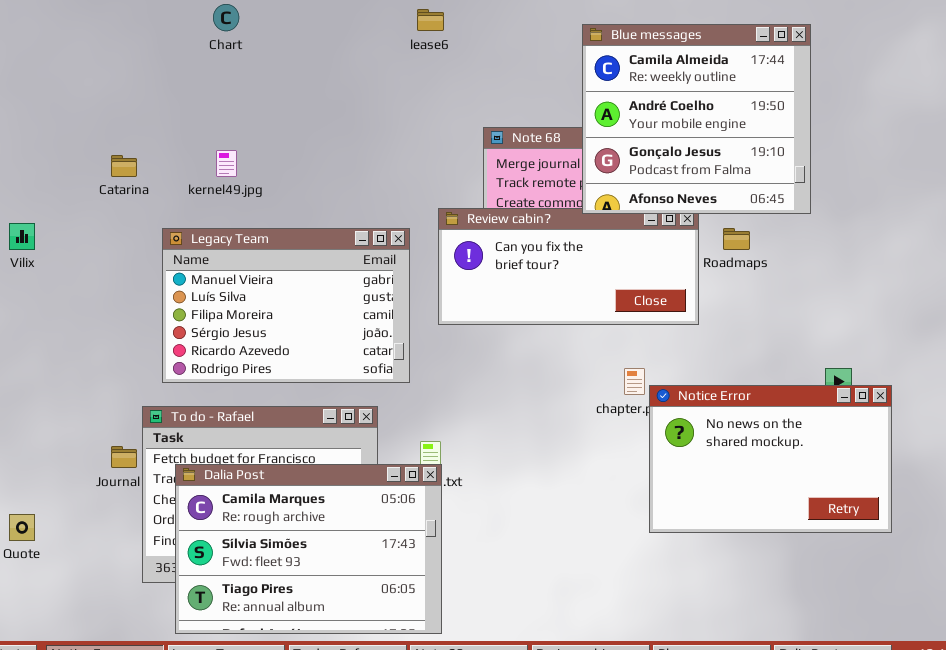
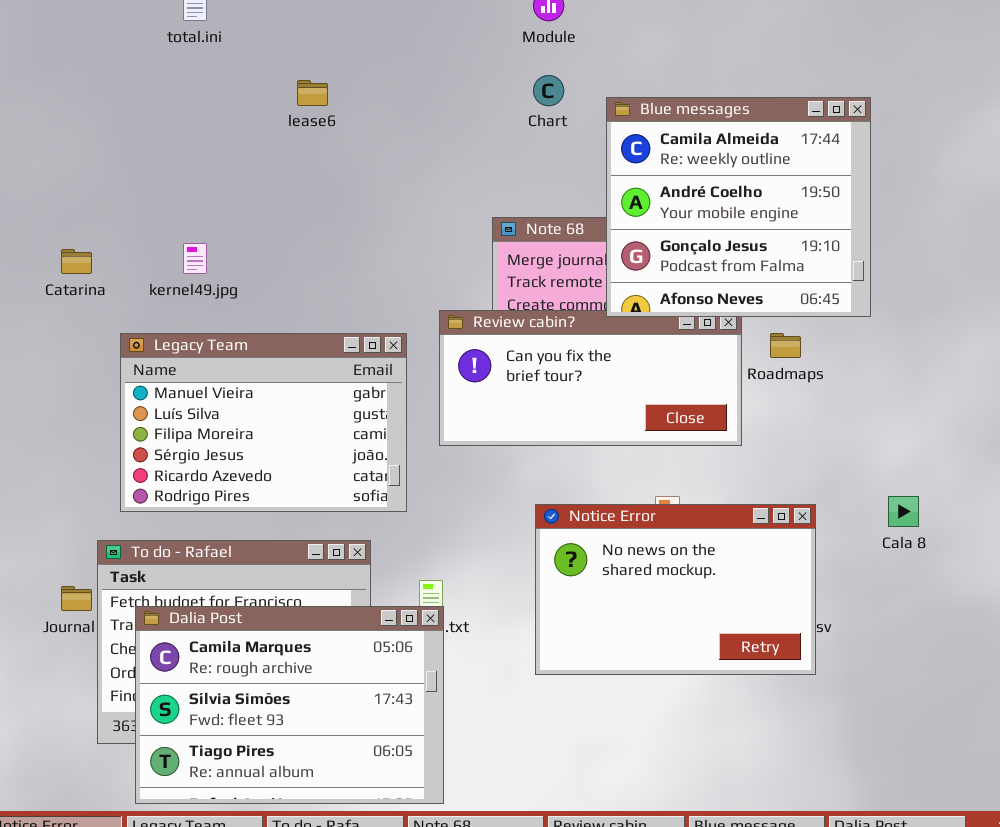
Chart: [213,4,239,31] -> [533,75,564,106], moved
lease6: [417,9,444,31] -> [297,80,328,106], moved
Notice Error: [649,385,892,533] -> [535,504,816,675], moved

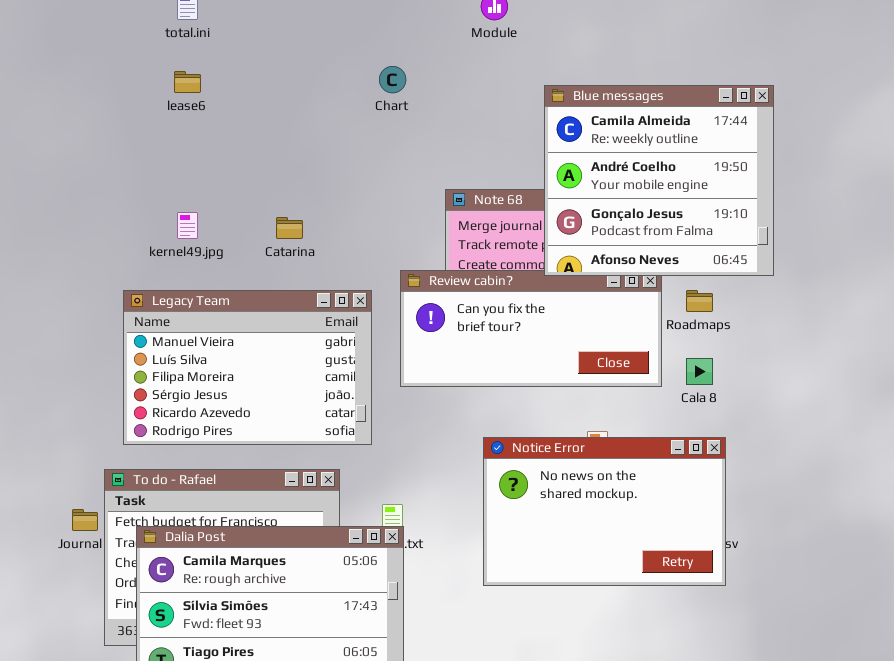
Chart: [533,75,564,106] -> [379,66,406,93], moved
lease6: [297,80,328,106] -> [174,71,201,93], moved
Catarina: [61,249,92,274] -> [276,217,303,239], moved
Cala 8: [888,496,919,527] -> [686,358,713,385], moved

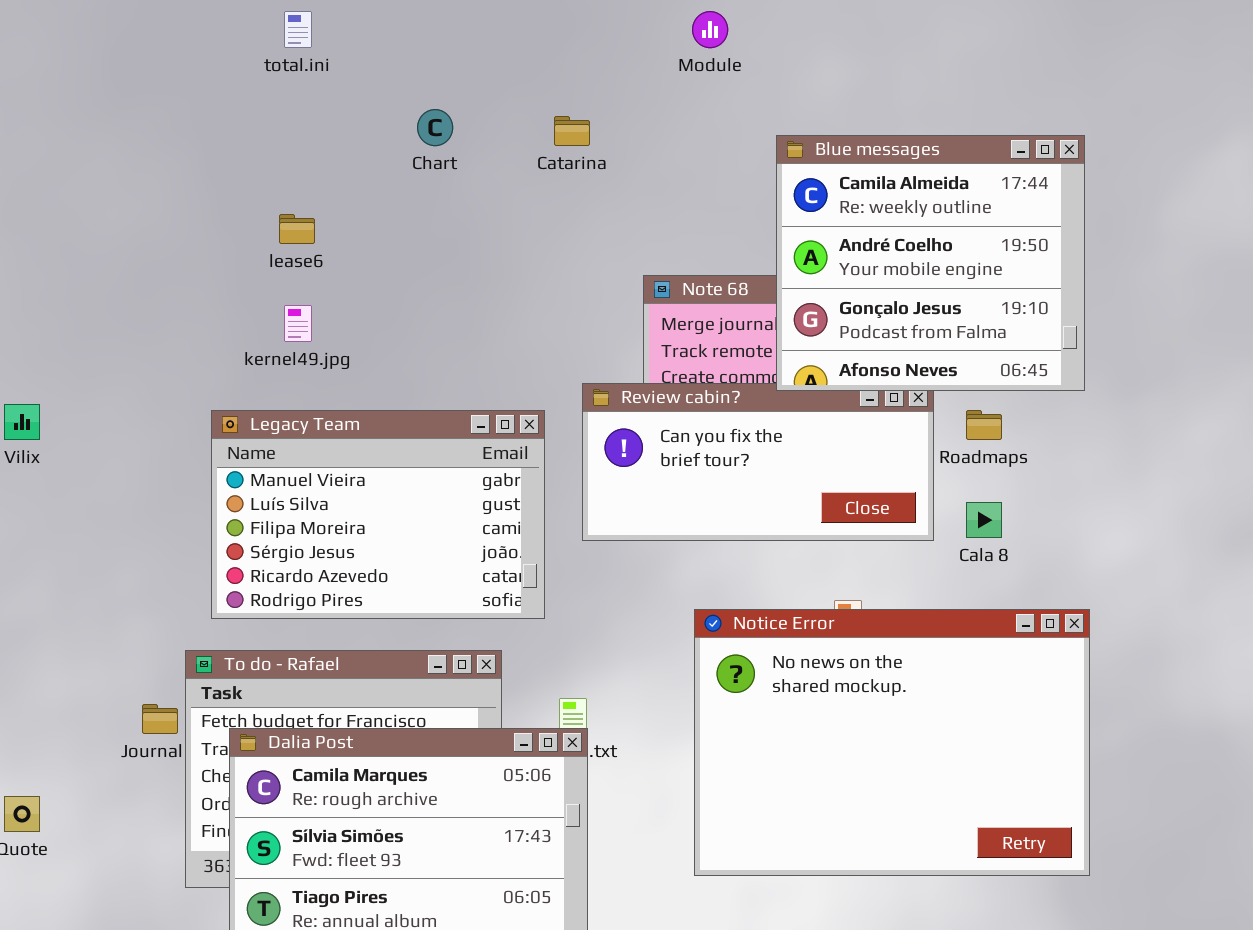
Chart: [379,66,406,93] -> [417,109,453,146], moved
lease6: [174,71,201,93] -> [279,214,315,244], moved
Catarina: [276,217,303,239] -> [554,116,590,146], moved
Notice Error: [483,437,726,586] -> [694,609,1090,876], resized

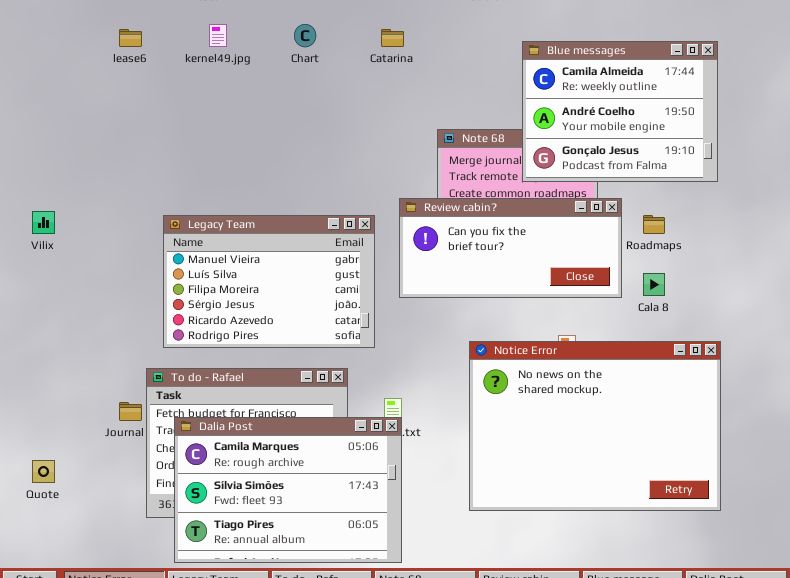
Blue messages: [776,135,1085,391] -> [522,41,718,182], resized
lease6: [279,214,315,244] -> [119,29,142,47], moved
kernel49.jpg: [284,305,312,342] -> [209,24,227,47], moved

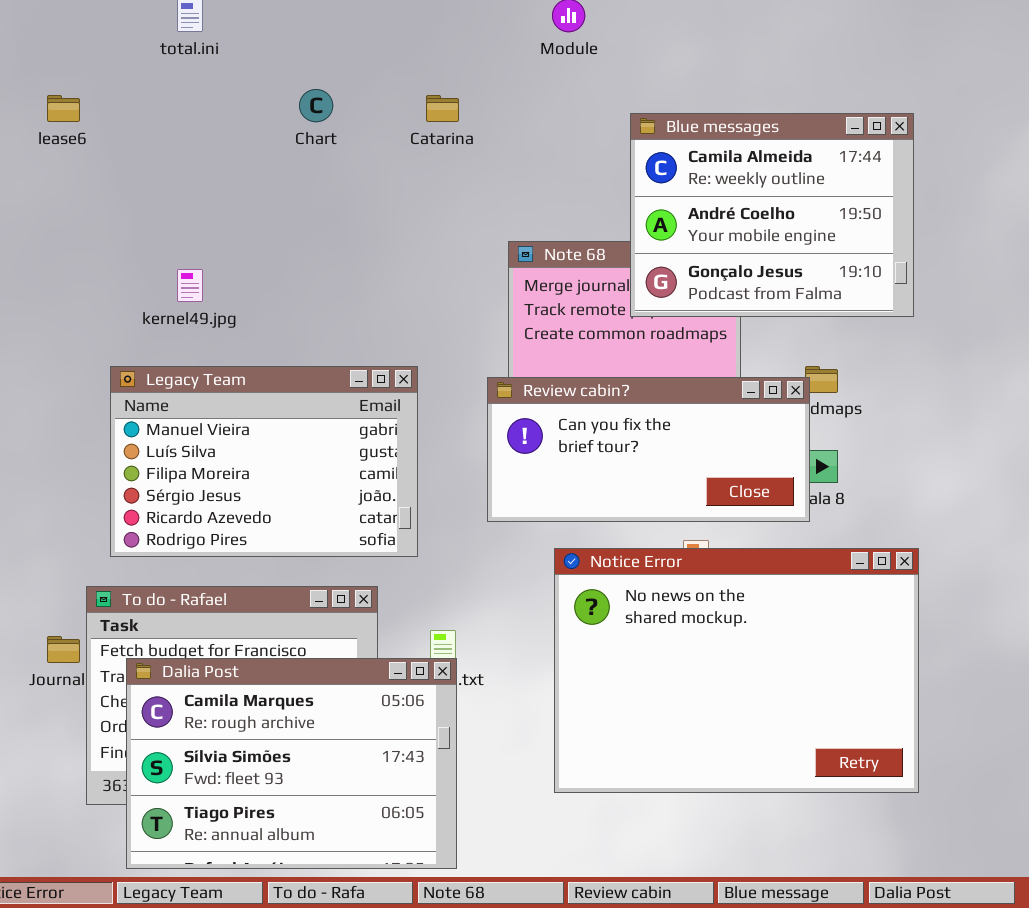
kernel49.jpg: [209,24,227,47] -> [177,269,203,302], moved
Review cabin?: [399,198,622,298] -> [487,377,810,522], moved

